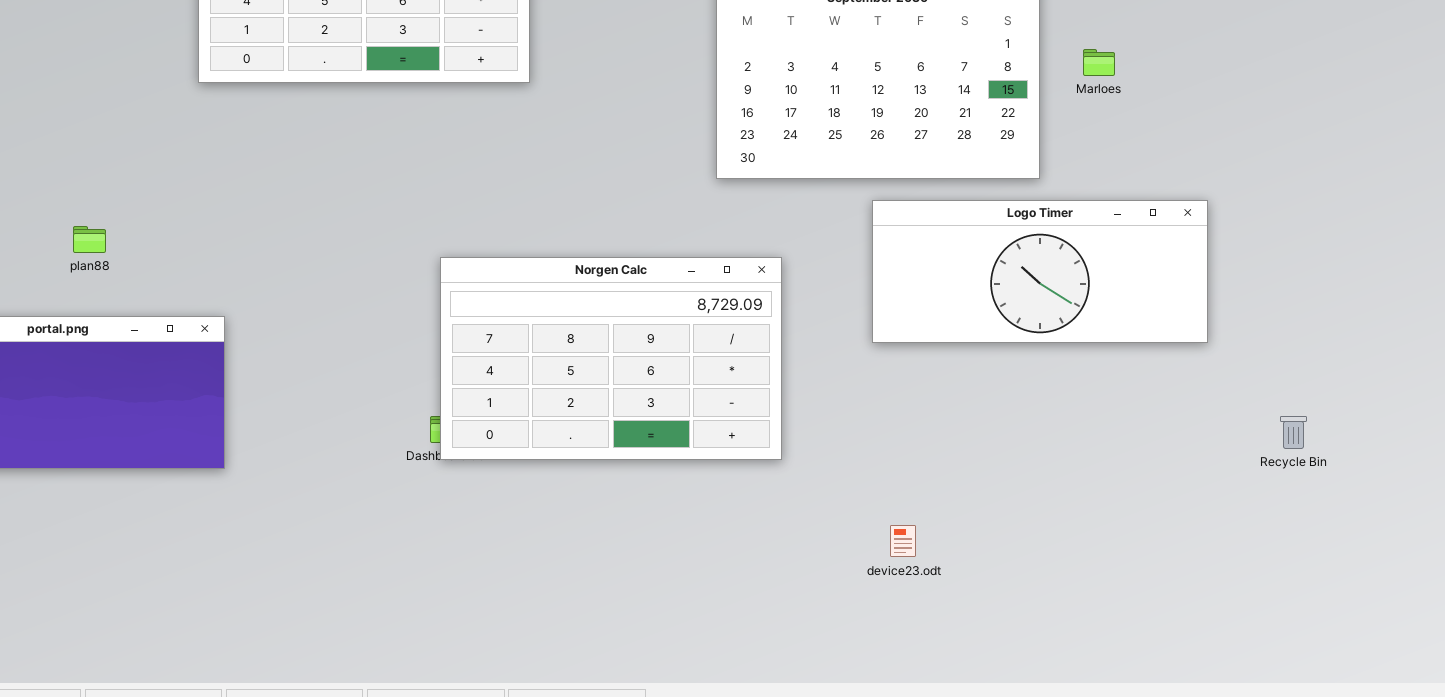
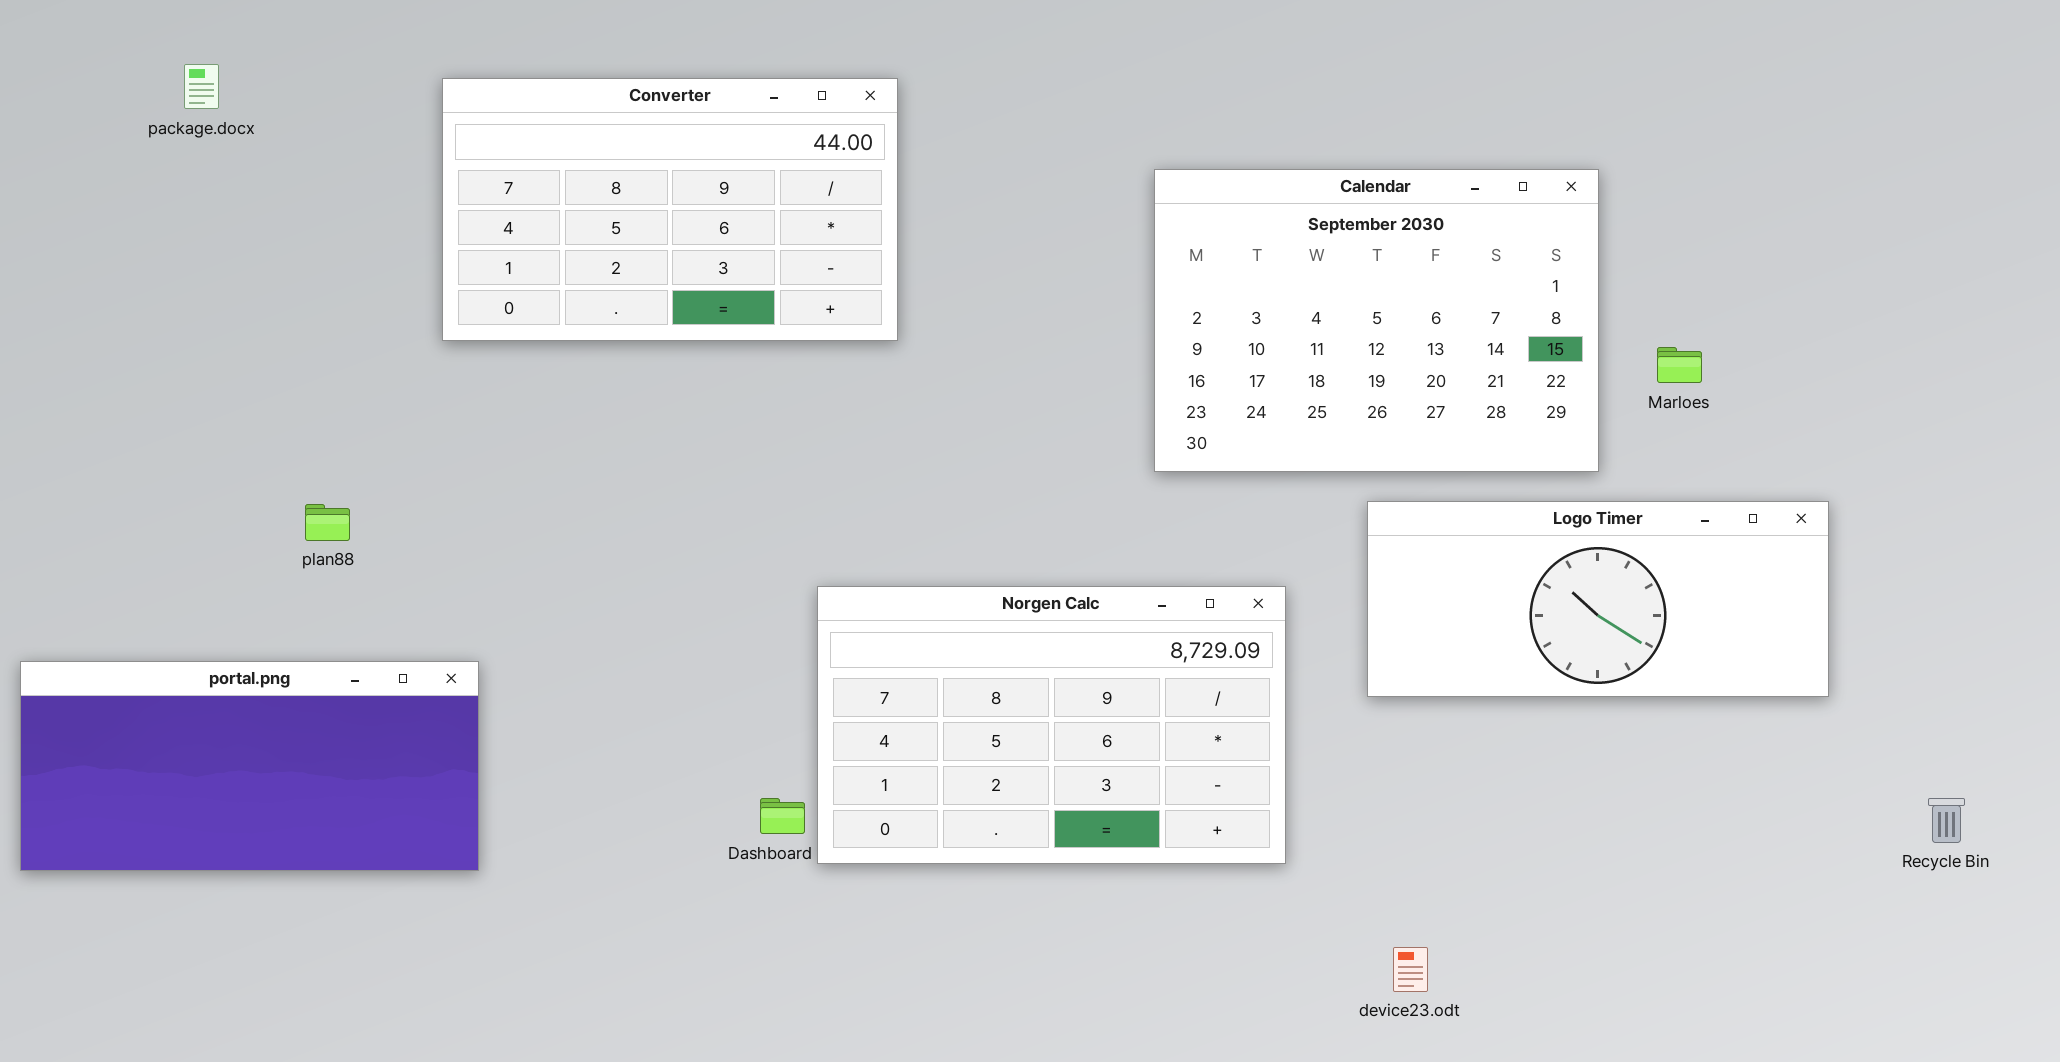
Marloes: [1083,49,1115,76] -> [1657,347,1702,383], moved
plan88: [73,226,106,253] -> [305,504,350,541], moved
Norgen Calc: [440,257,782,460] -> [817,586,1286,864], moved

